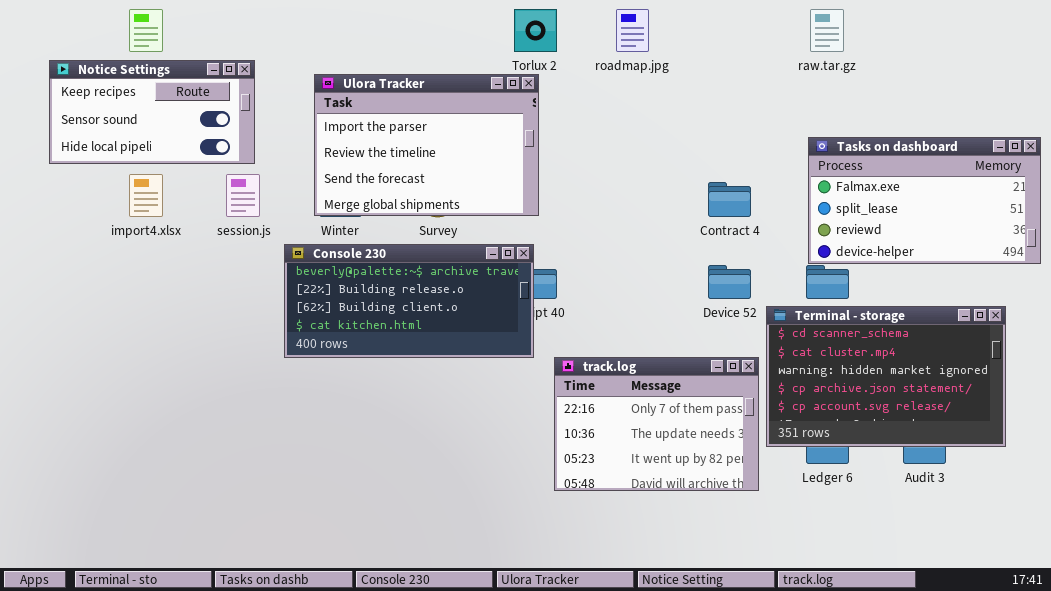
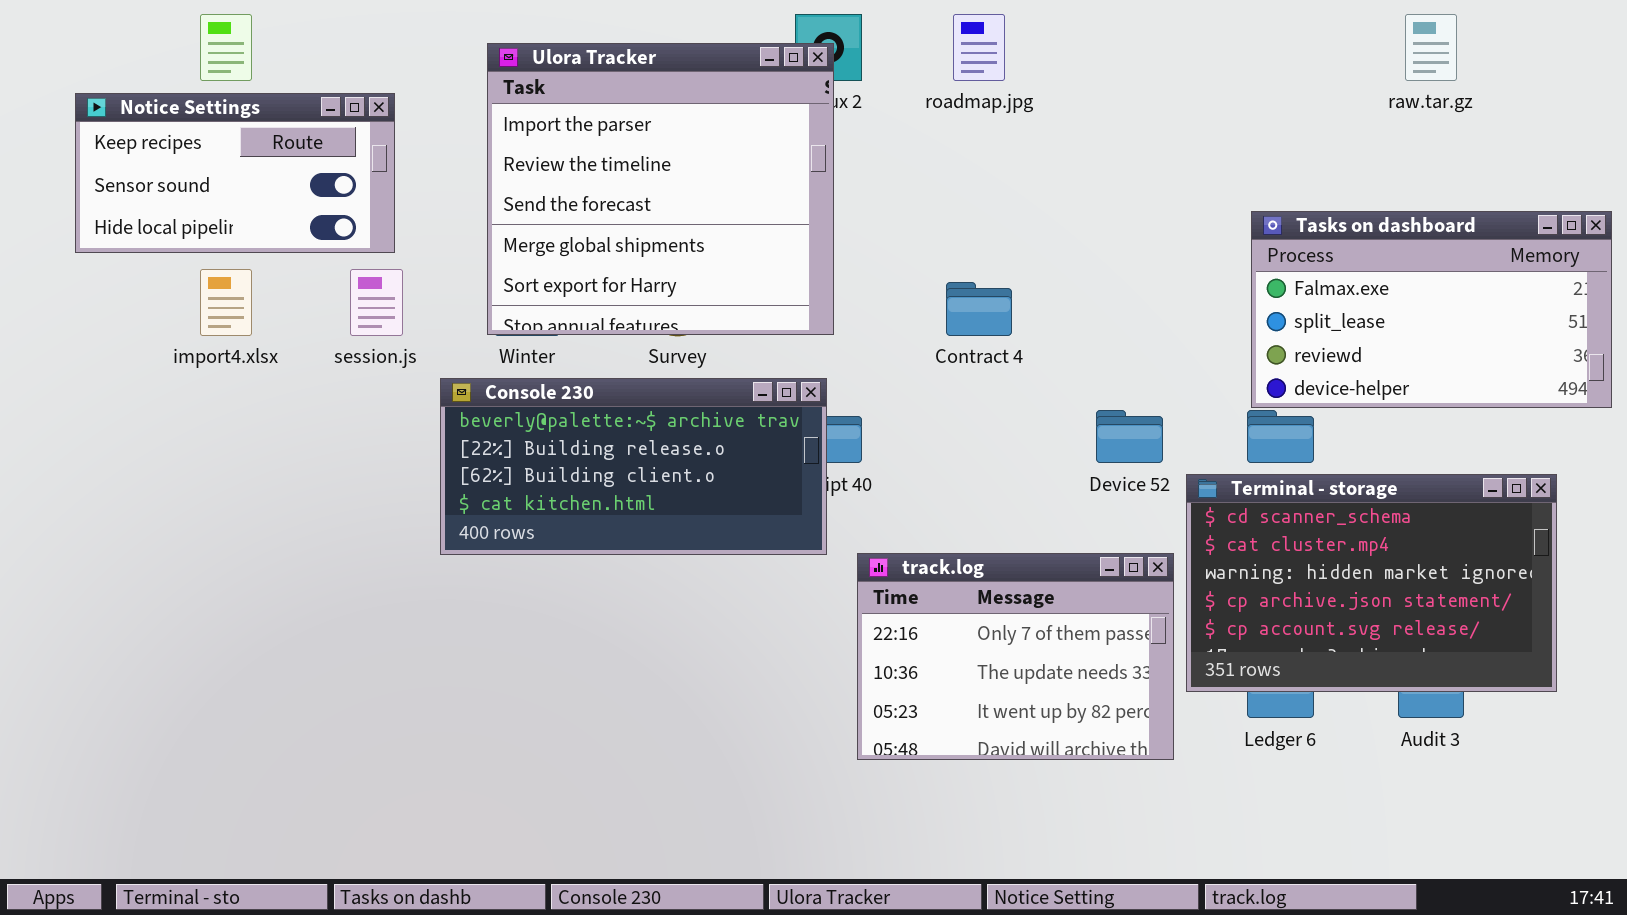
raw.tar.gz: [810,9,844,52] -> [1405,14,1457,81], moved
Ulora Tracker: [314,74,539,216] -> [487,43,834,335], resized
Contract 4: [708,182,751,217] -> [946,282,1012,336], moved

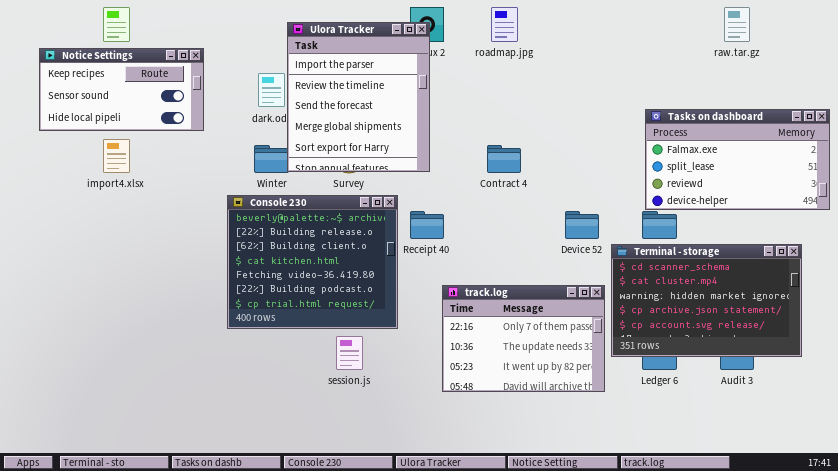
Ulora Tracker: [487,43,834,335] -> [287,22,430,172], resized
session.js: [350,269,403,336] -> [336,336,363,370], moved
Console 230: [440,378,827,555] -> [227,195,398,329], resized

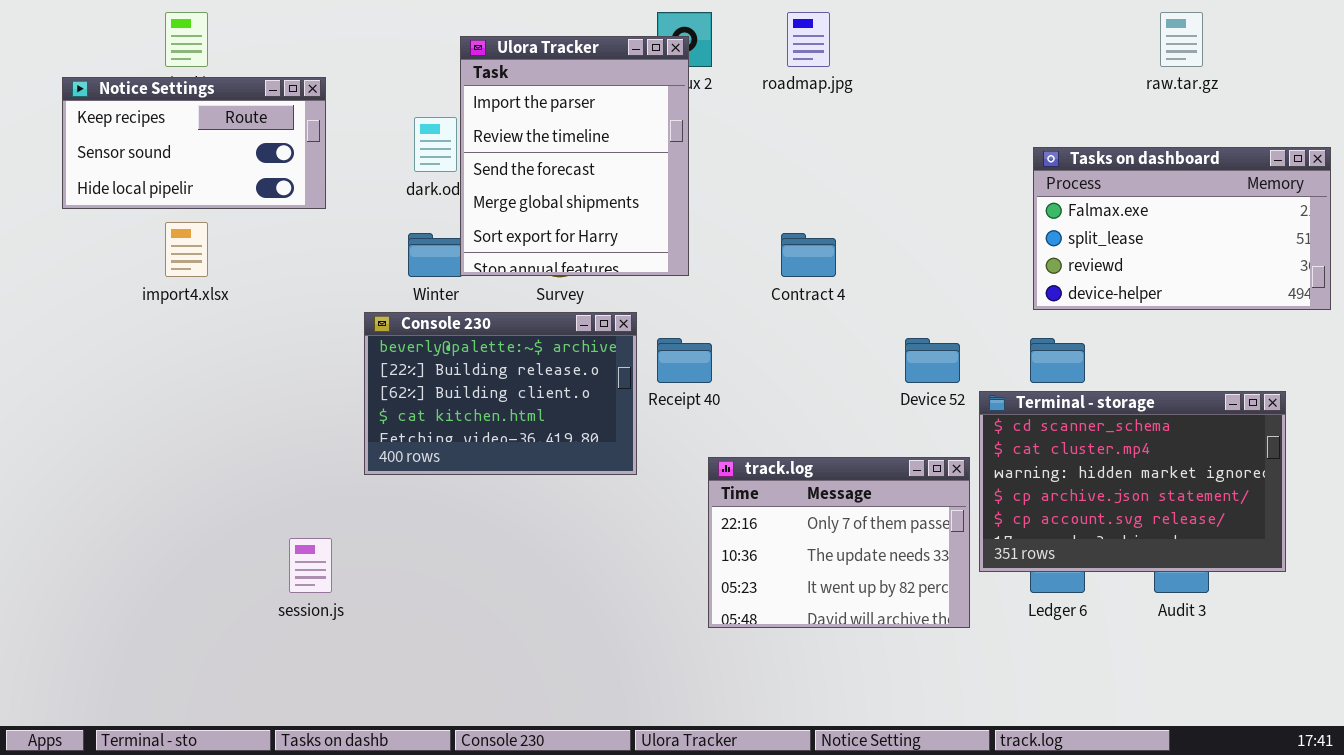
Tasks on dashboard: [645,109,830,210] -> [1033,147,1331,310], moved
Console 230: [227,195,398,329] -> [364,312,637,475], resized
session.js: [336,336,363,370] -> [289,538,332,593], moved

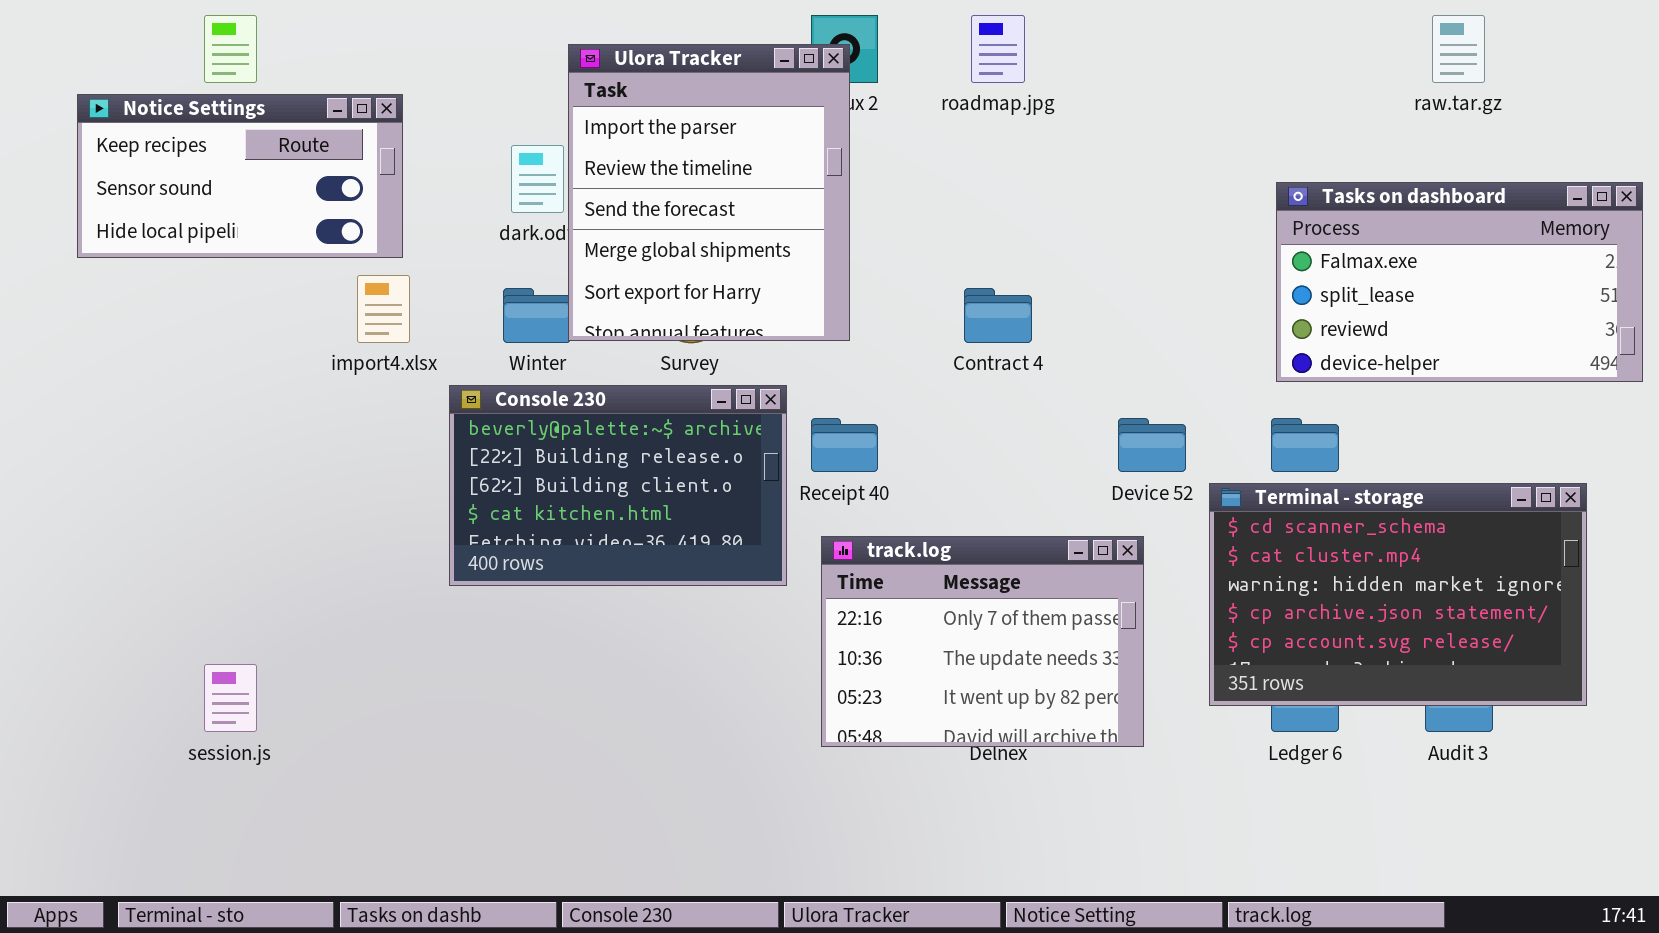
import4.xlsx: [165,222,208,277] -> [357,275,410,343], moved
track.log: [708,457,970,628] -> [821,536,1144,747], moved
session.js: [289,538,332,593] -> [204,664,257,732], moved

